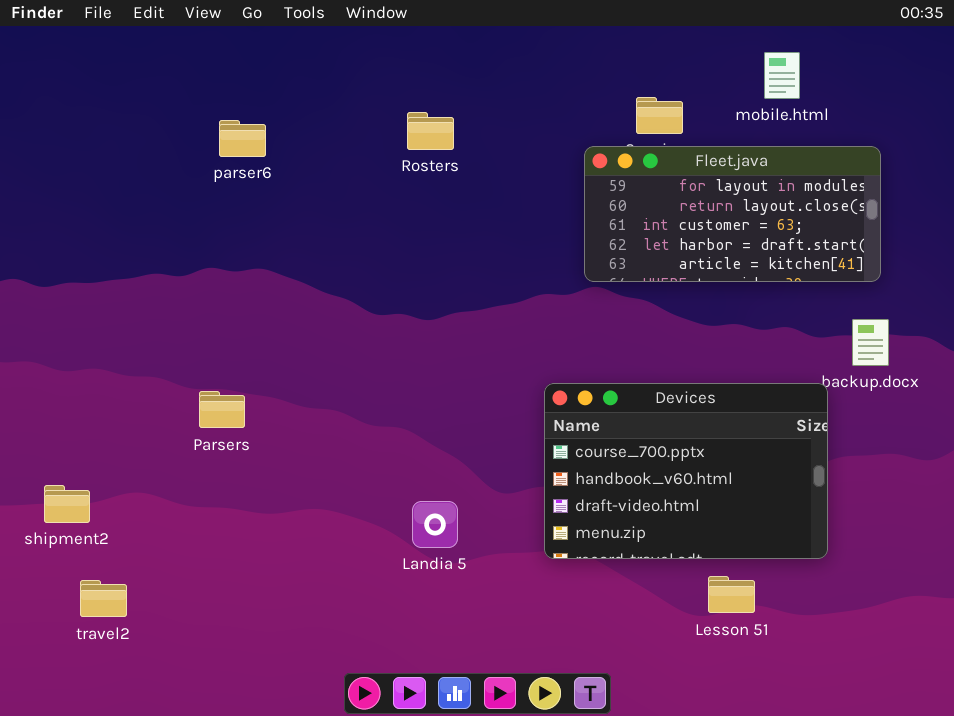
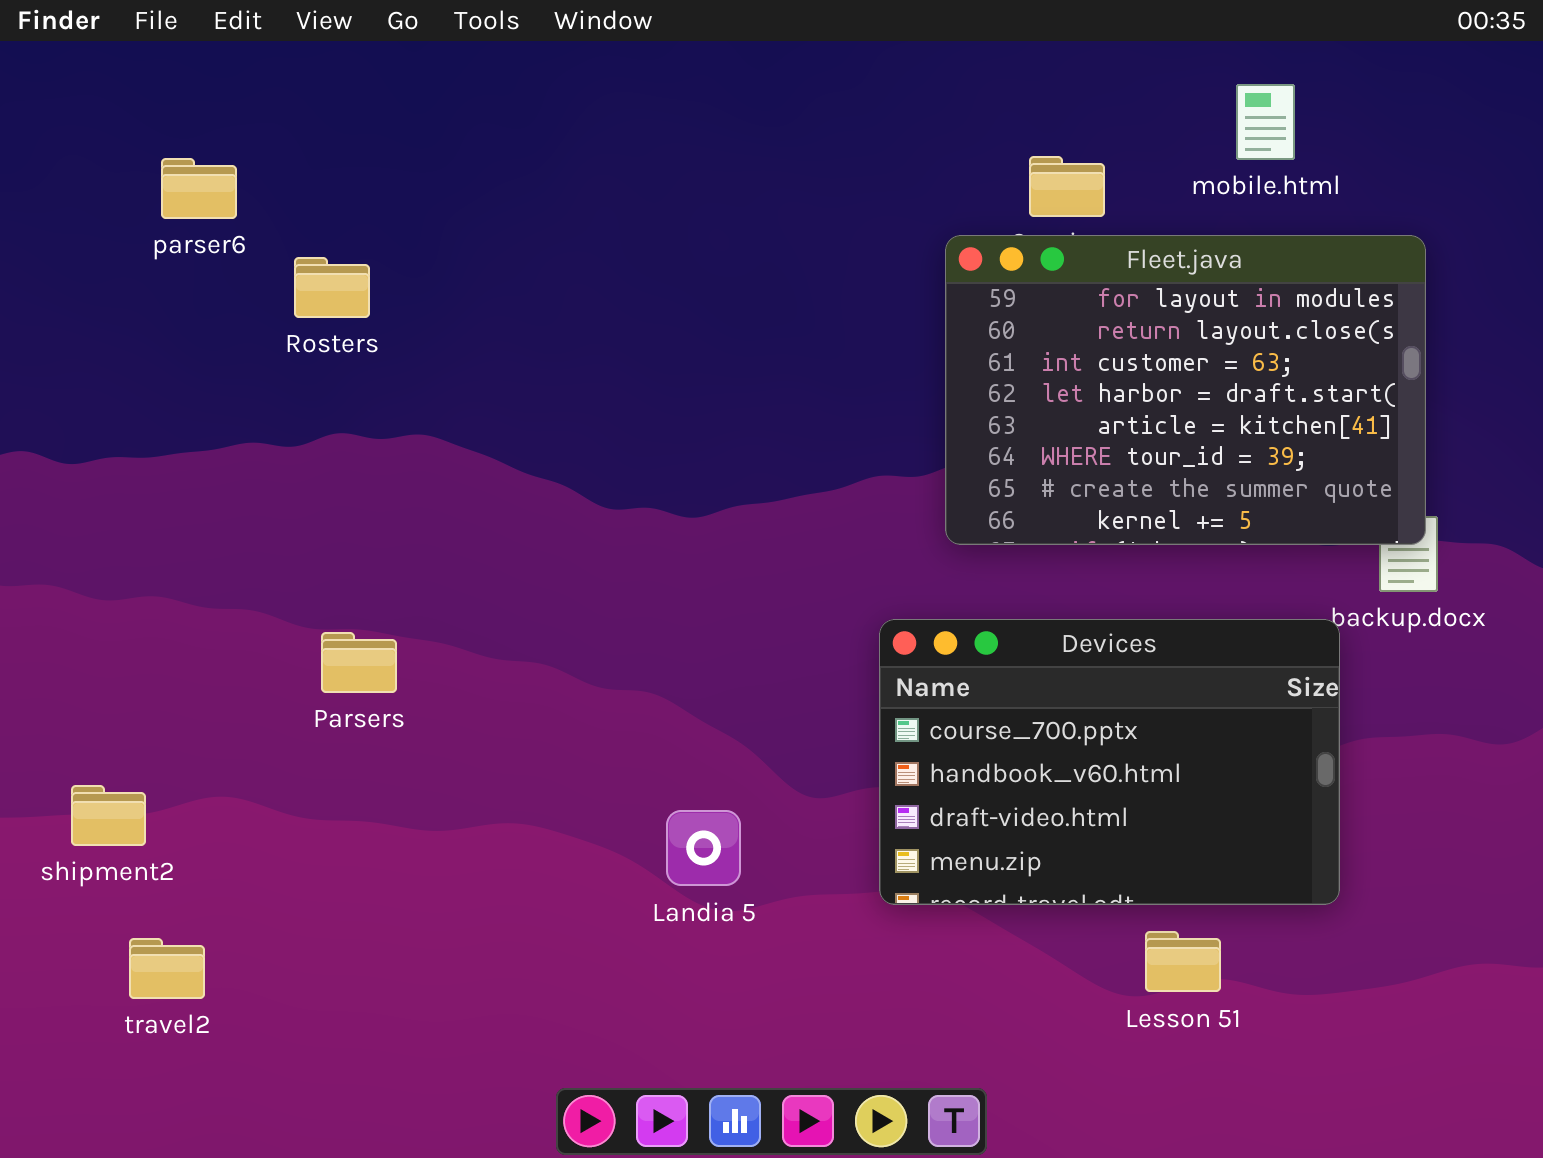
Rosters: [407,112,454,150] -> [294,257,370,318], moved
parser6: [219,120,266,157] -> [161,158,237,219], moved
Fleet.java: [584,146,881,282] -> [945,235,1426,545], resized

